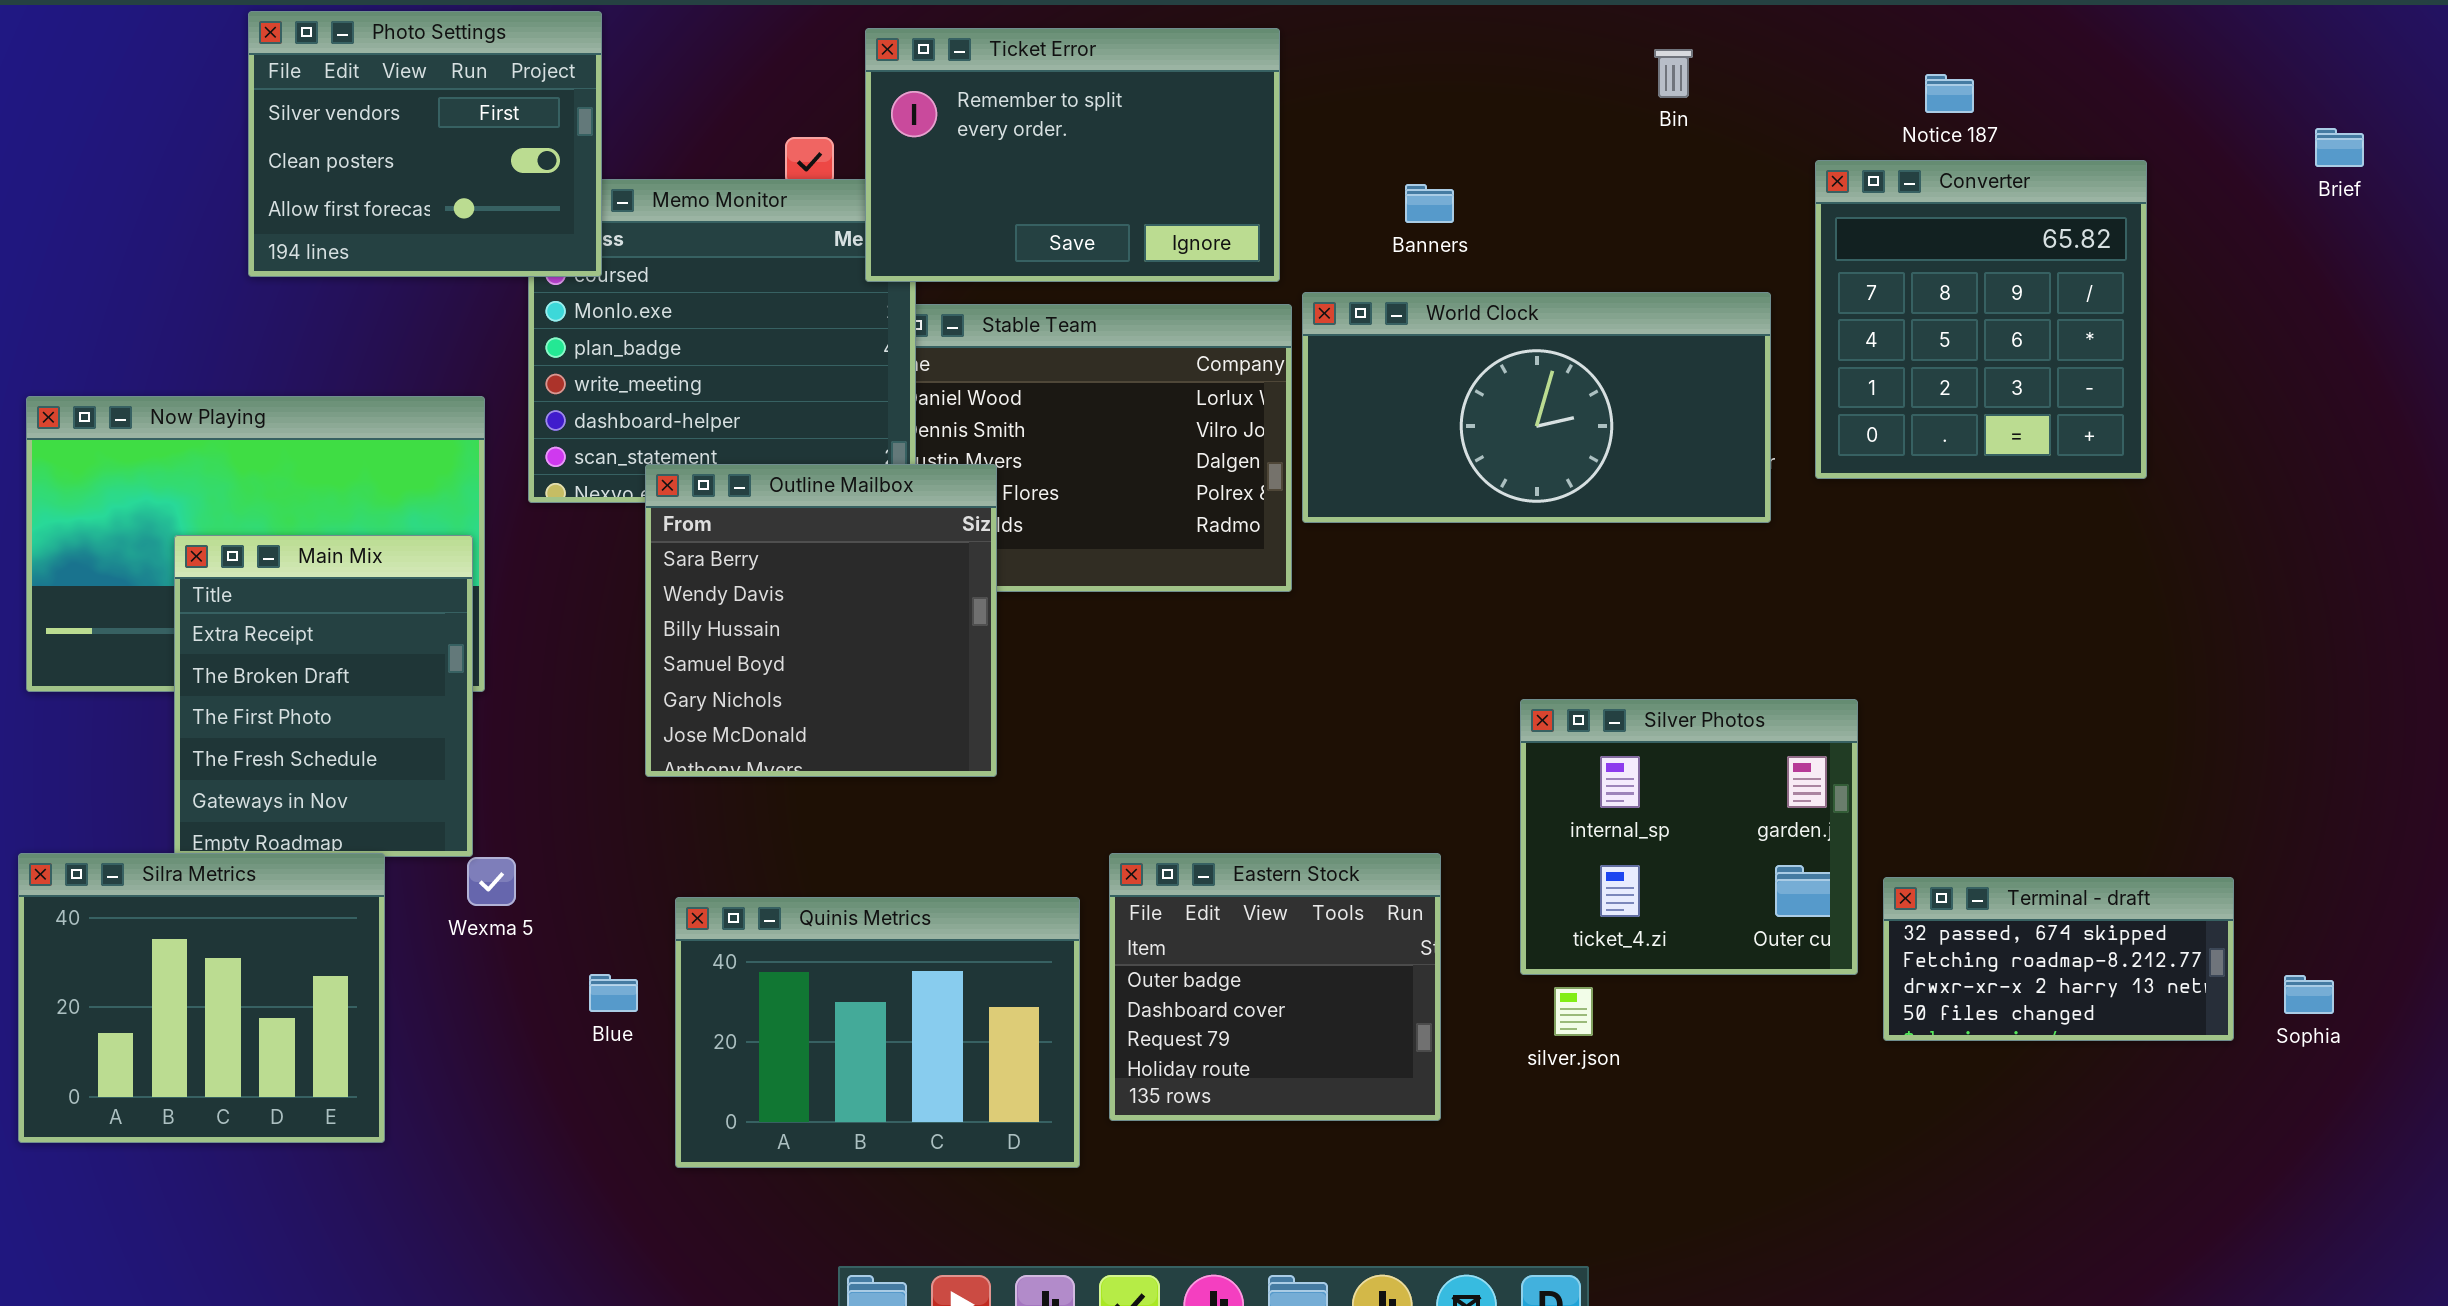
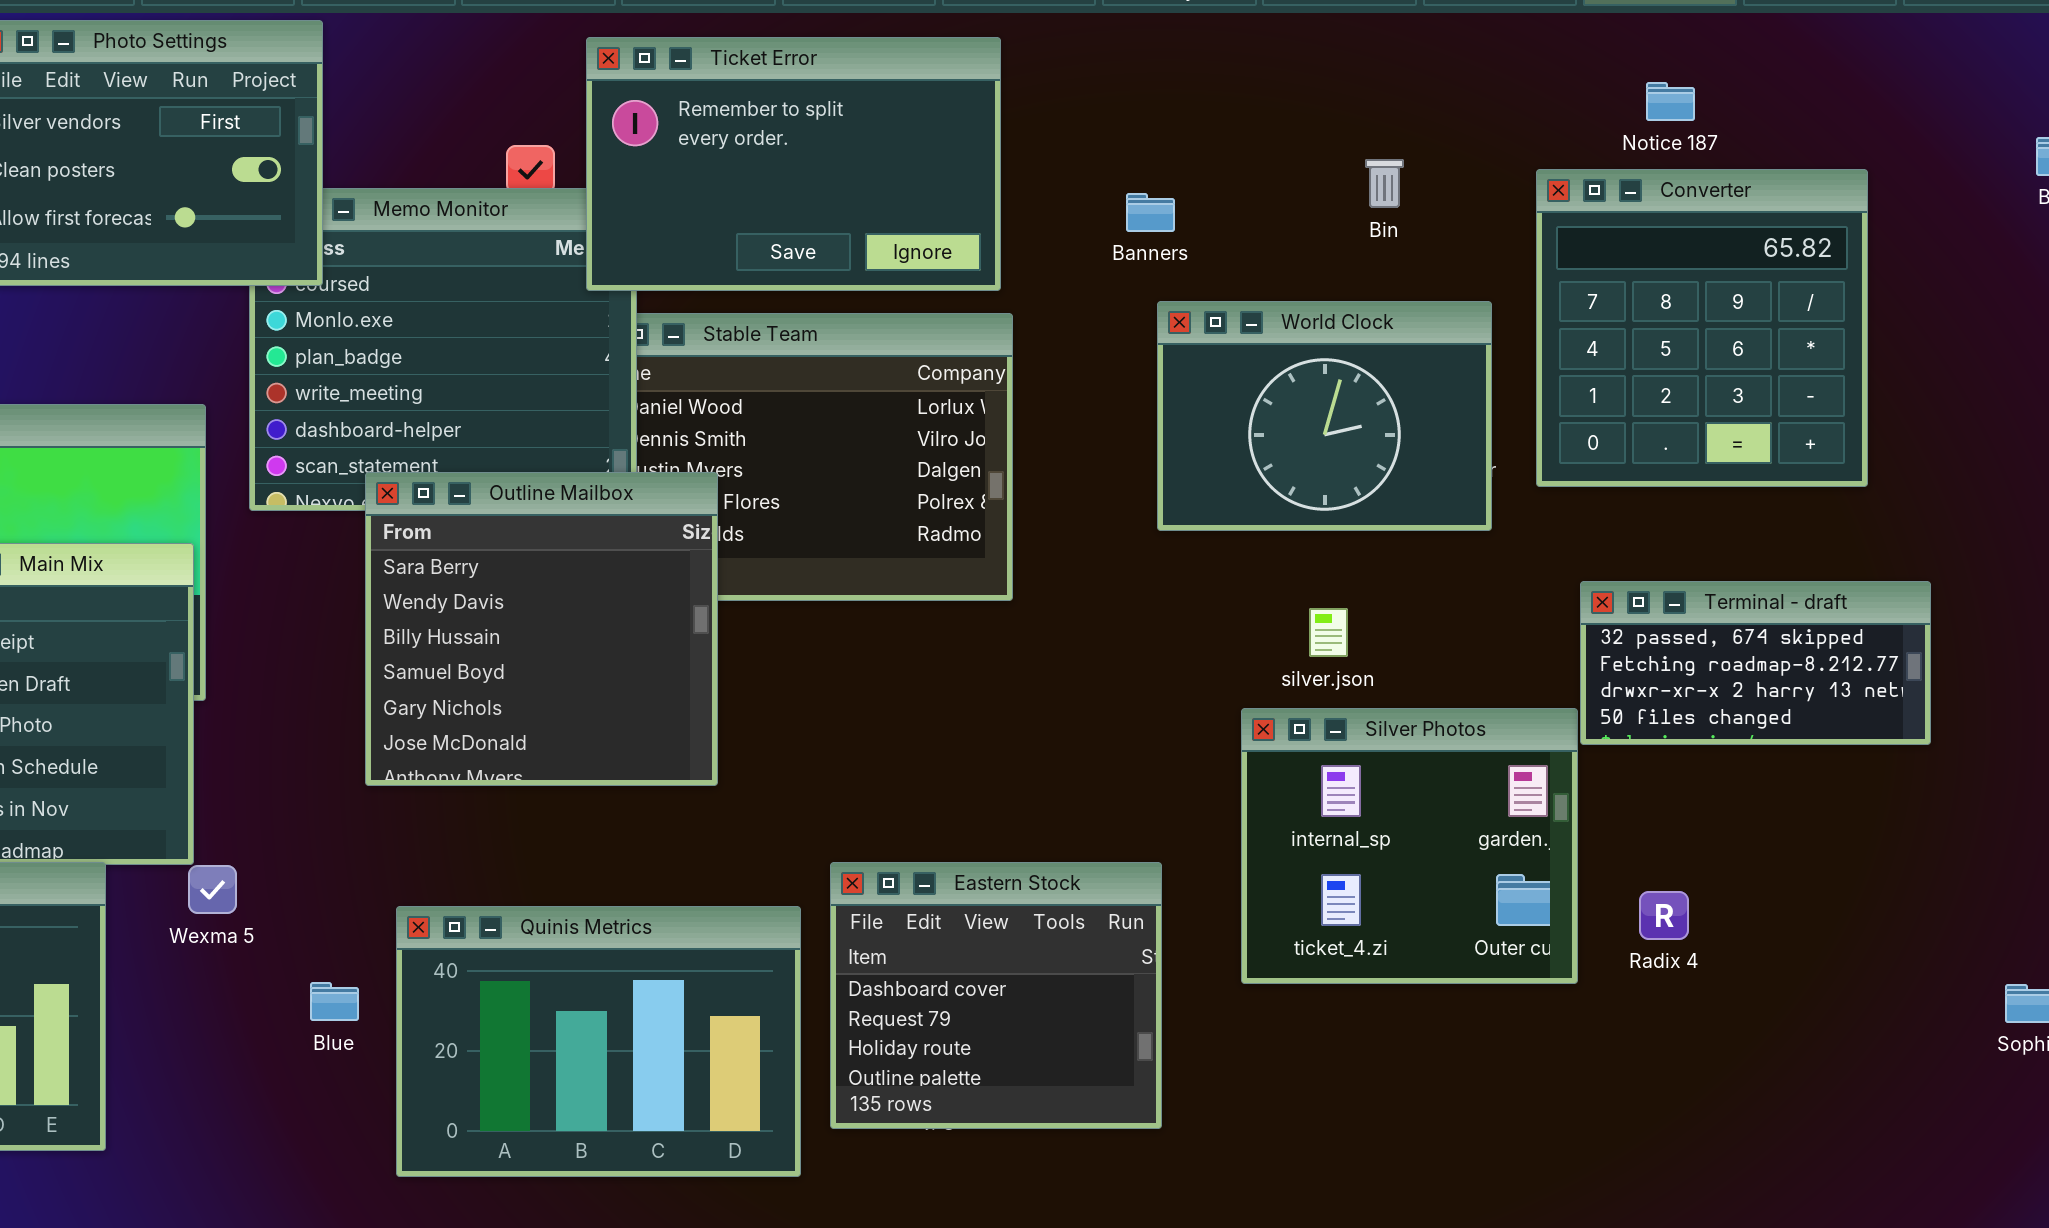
Bin: [1654,49,1693,98] -> [1365,159,1404,208], moved
World Clock: [1302,292,1771,523] -> [1157,301,1492,531], resized
Eastern Stock: [1109,853,1441,1121] -> [830,862,1162,1129], scrolled down 1 row
Terminal - draft: [1883,877,2234,1041] -> [1580,581,1931,745], moved
silver.json: [1554,987,1593,1036] -> [1309,608,1348,657], moved

